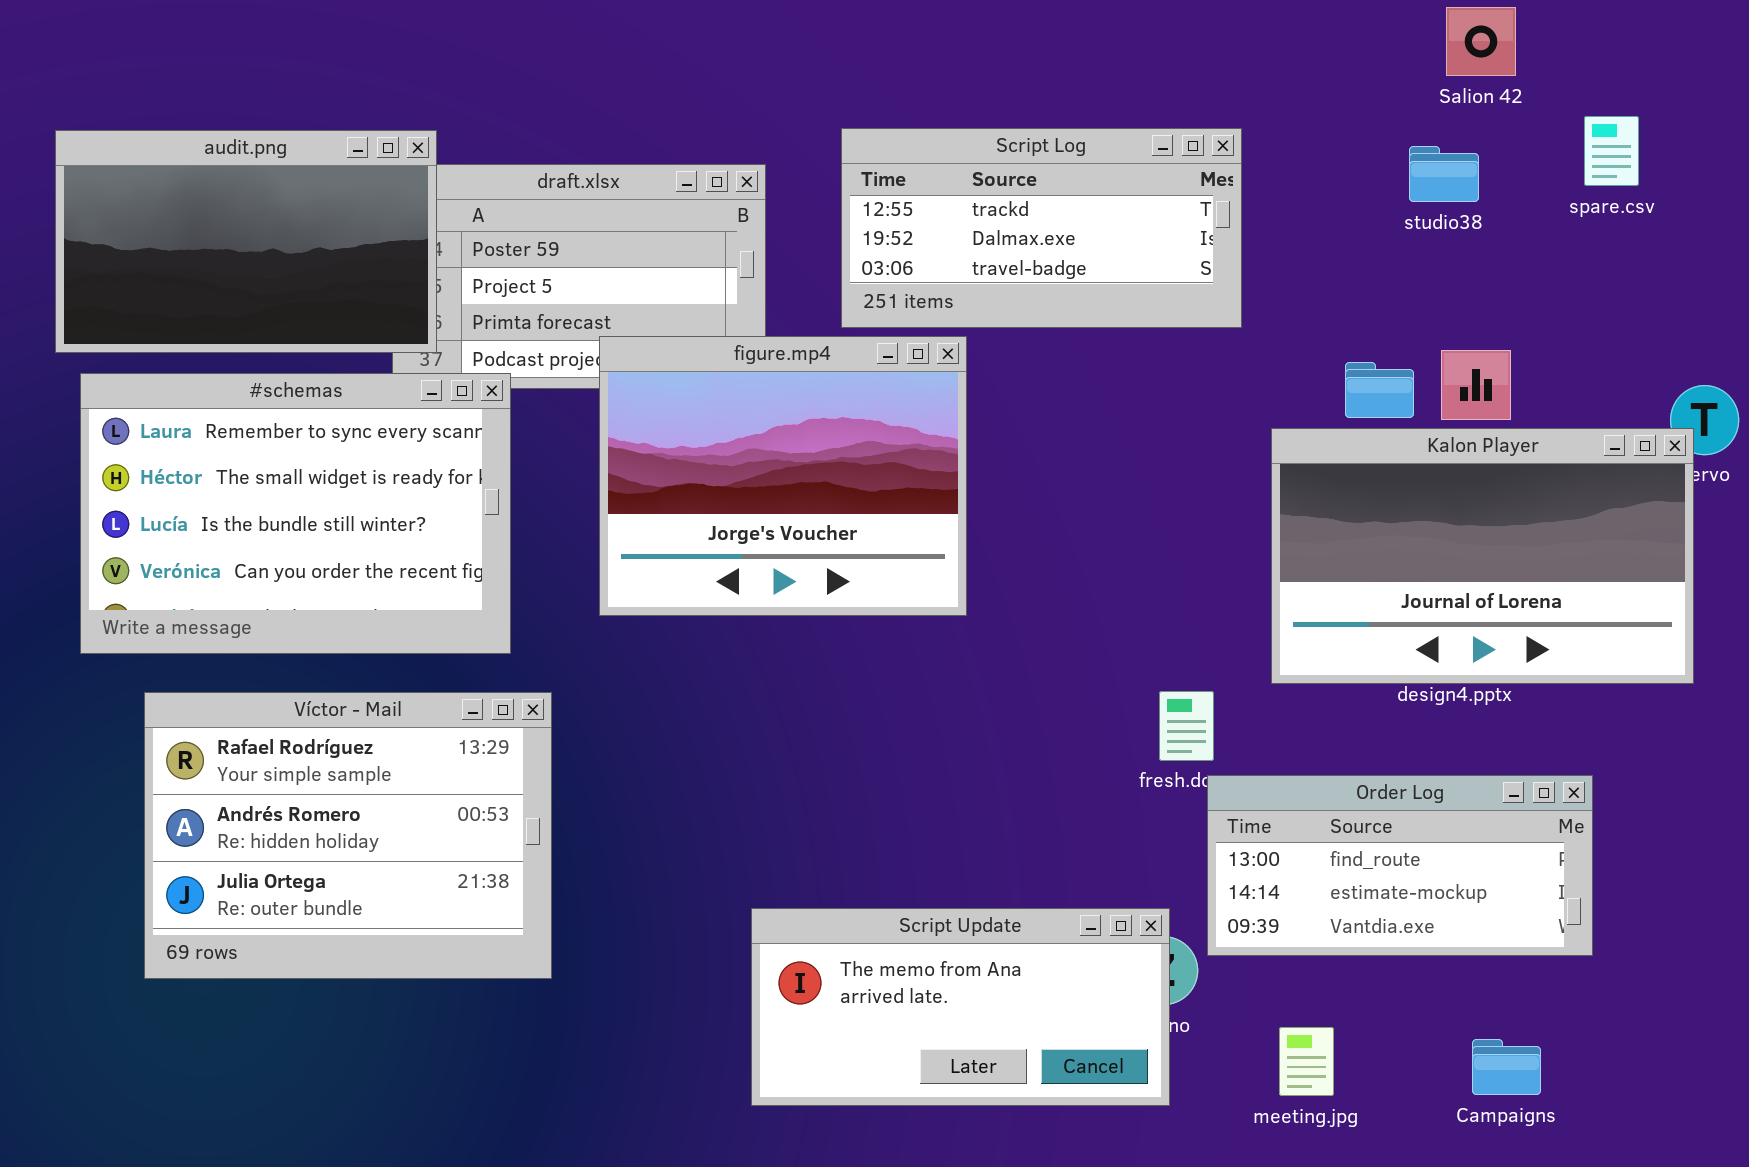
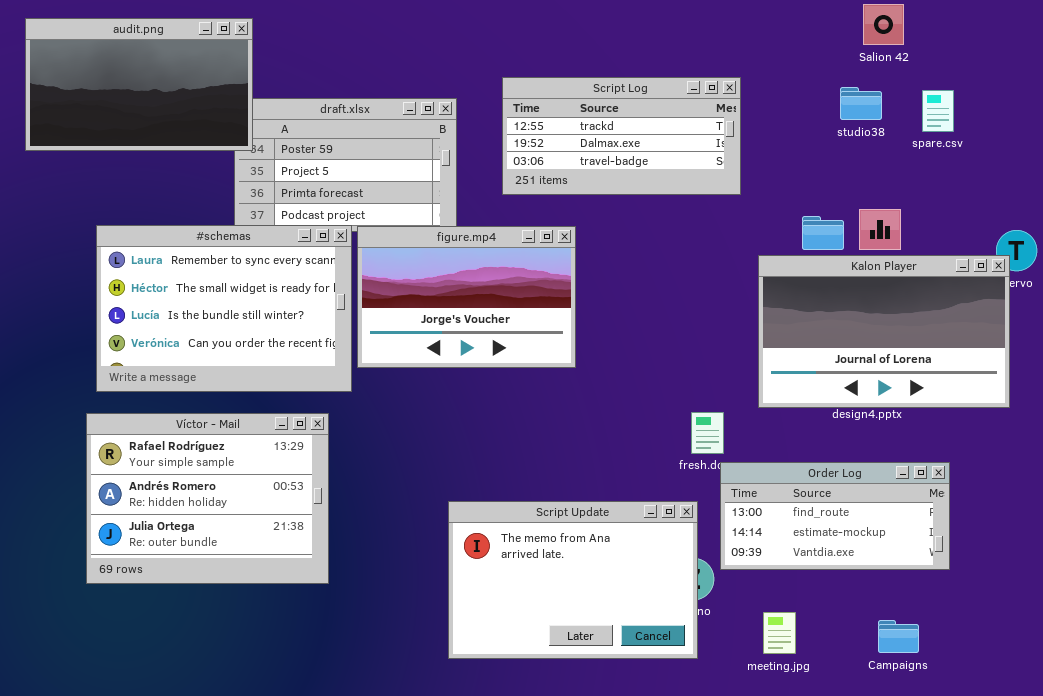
spare.csv: [1584,116,1639,186] -> [922,90,954,132], moved
audit.png: [55,130,437,353] -> [25,18,253,151], moved
figure.mp4: [599,336,967,616] -> [357,226,576,368], resized
#schemas: [80,373,511,654] -> [96,225,352,392], moved
Script Update: [751,908,1170,1106] -> [448,501,698,659], resized

